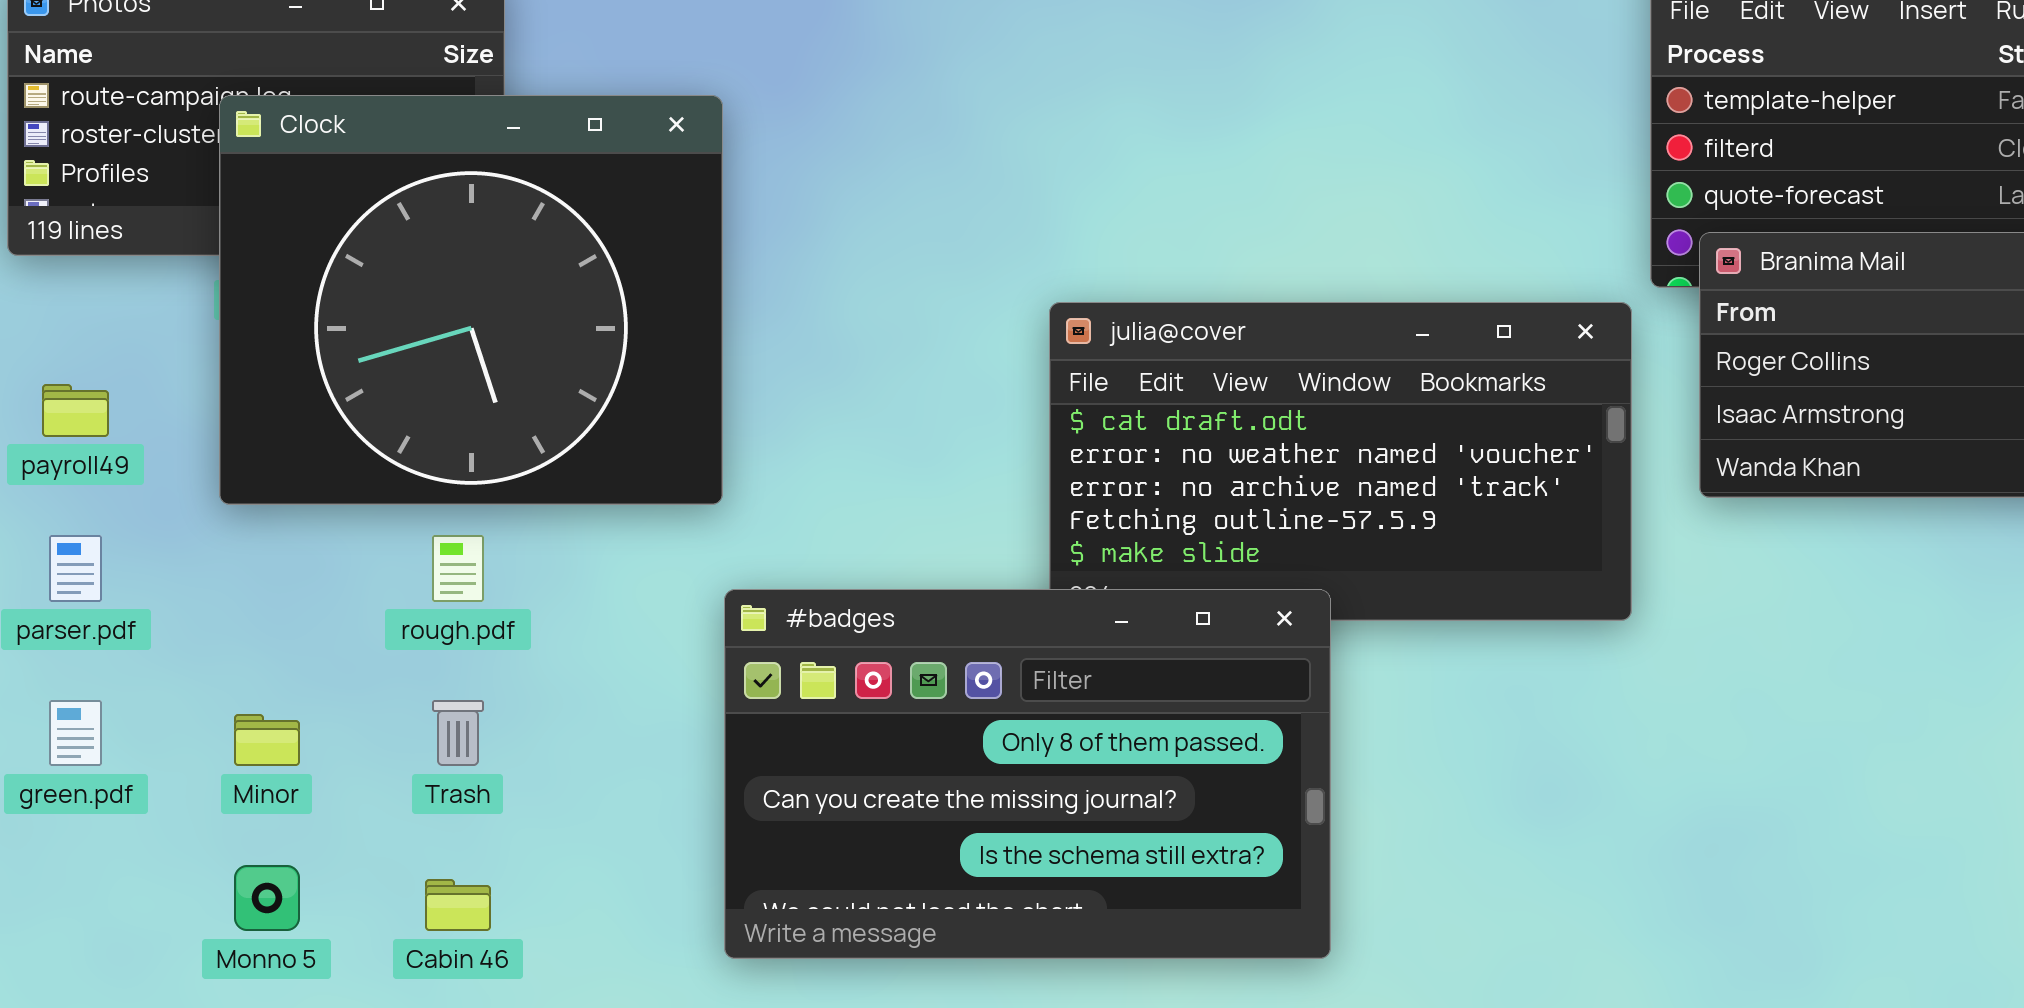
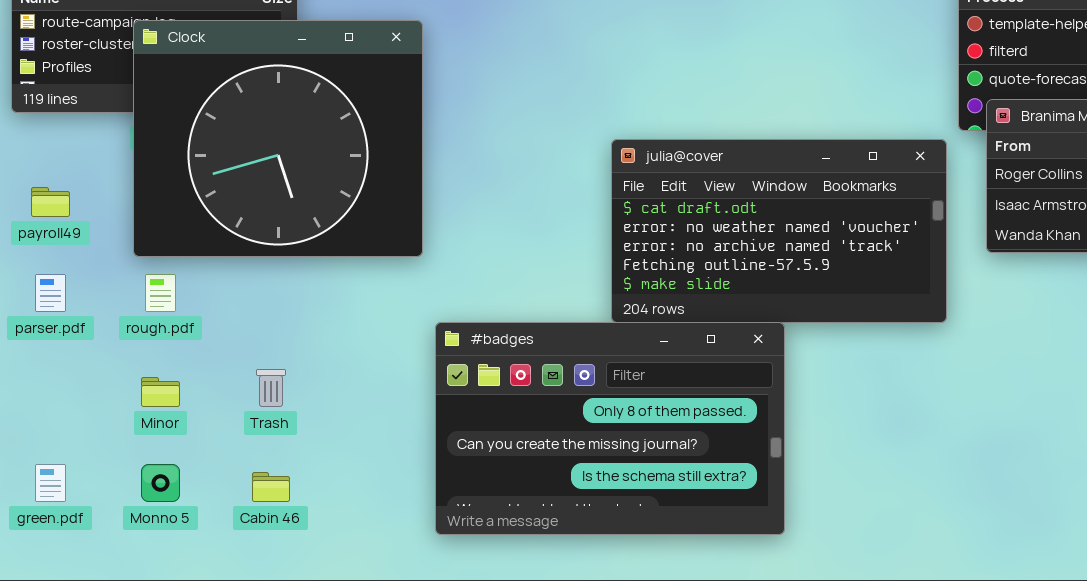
rough.pdf: [432,535,484,602] -> [145,274,176,312], moved
#badges: [724,589,1331,959] -> [435,322,785,535], moved
green.pdf: [49,700,102,766] -> [35,464,66,502], moved

